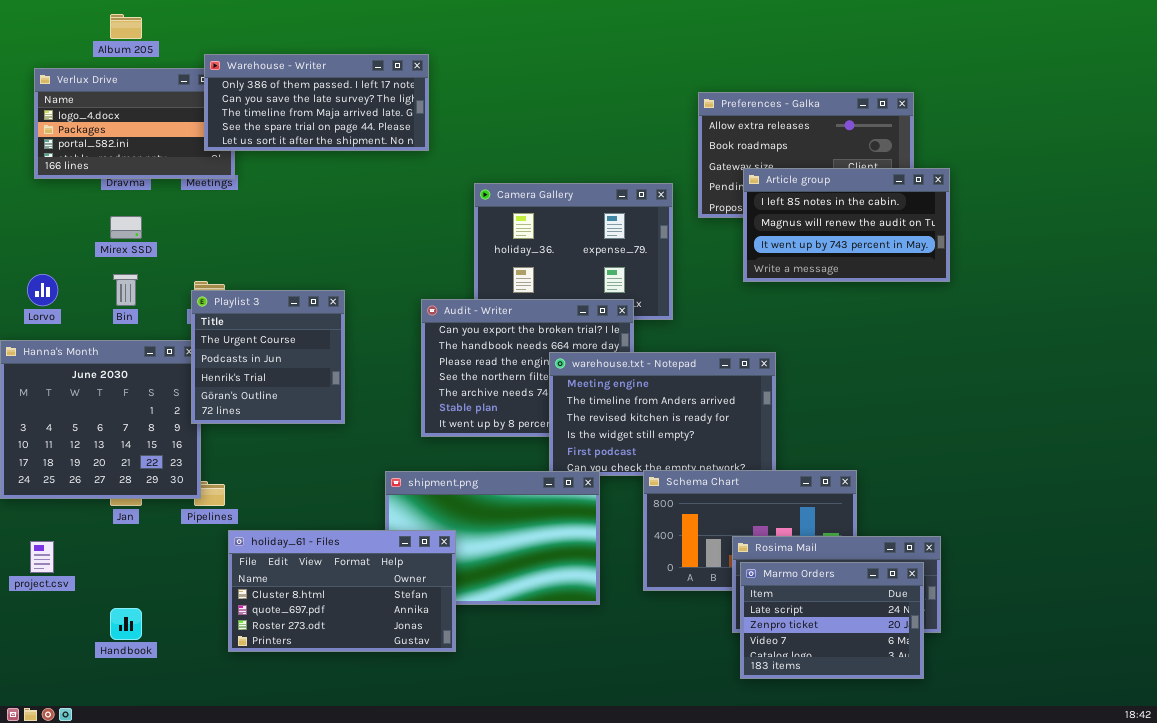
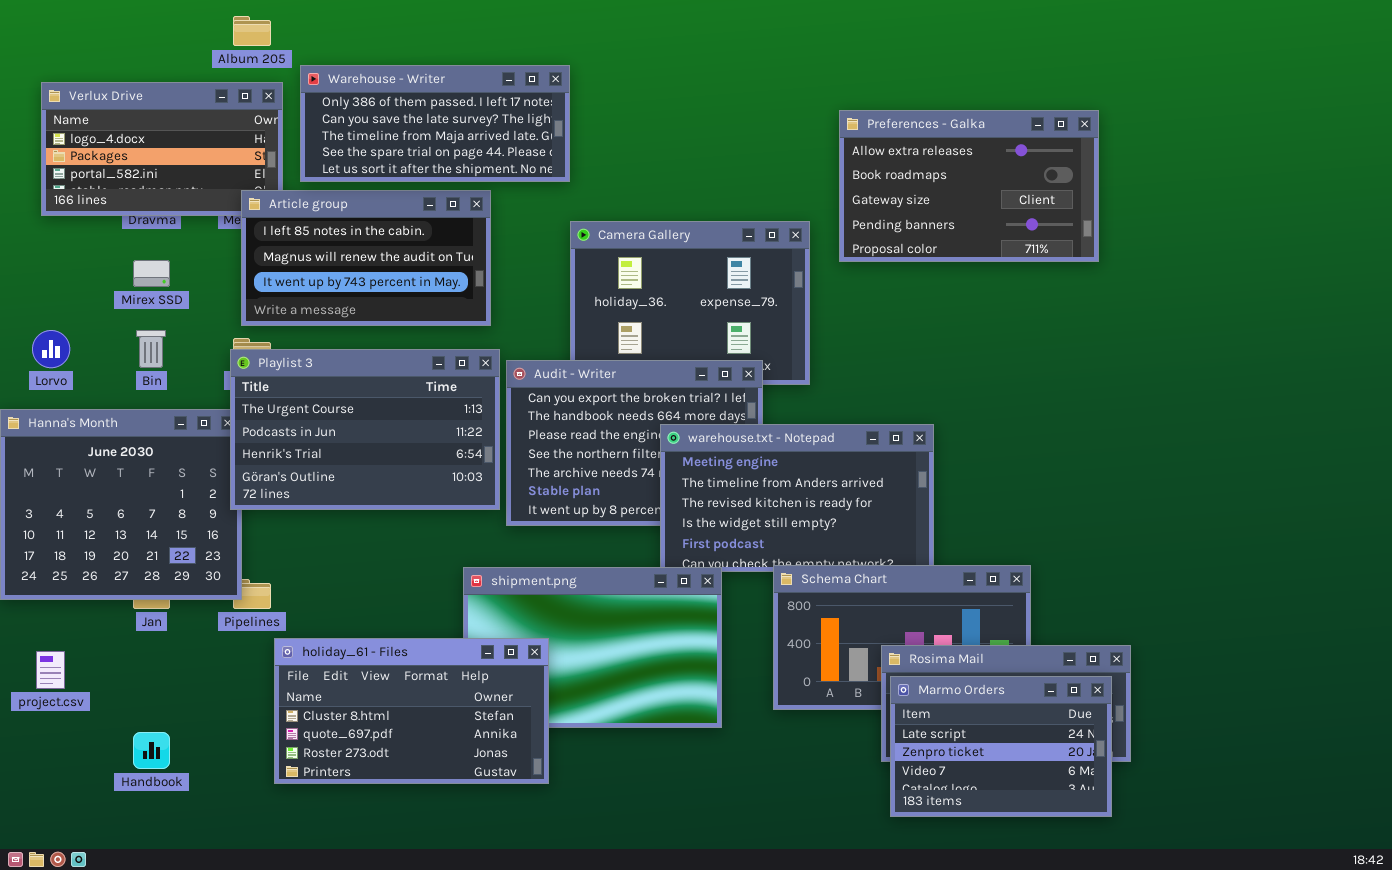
Album 205: [110,14,142,39] -> [233,16,271,46], moved
Warehouse - Writer: [204,54,429,151] -> [300,65,570,182], moved
Article group: [743,168,950,282] -> [241,190,491,326], moved
Playlist 3: [191,290,345,424] -> [230,349,500,510], resized

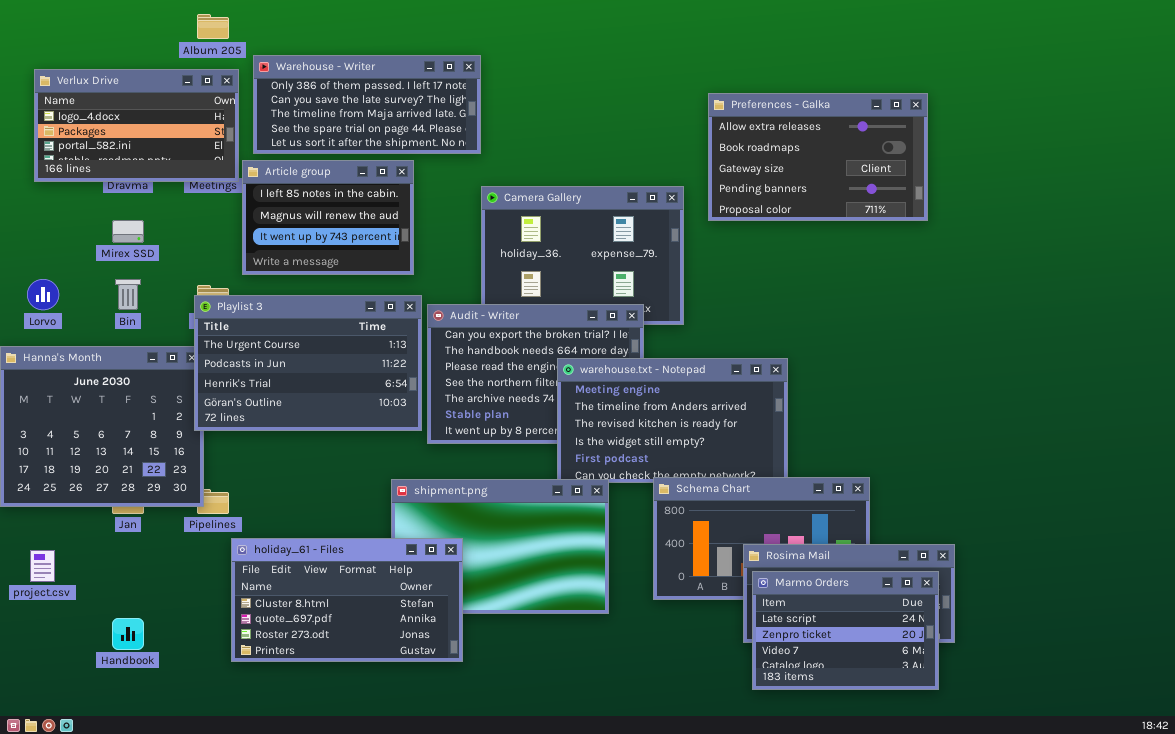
Article group: [241,190,491,326] -> [242,160,414,275], resized

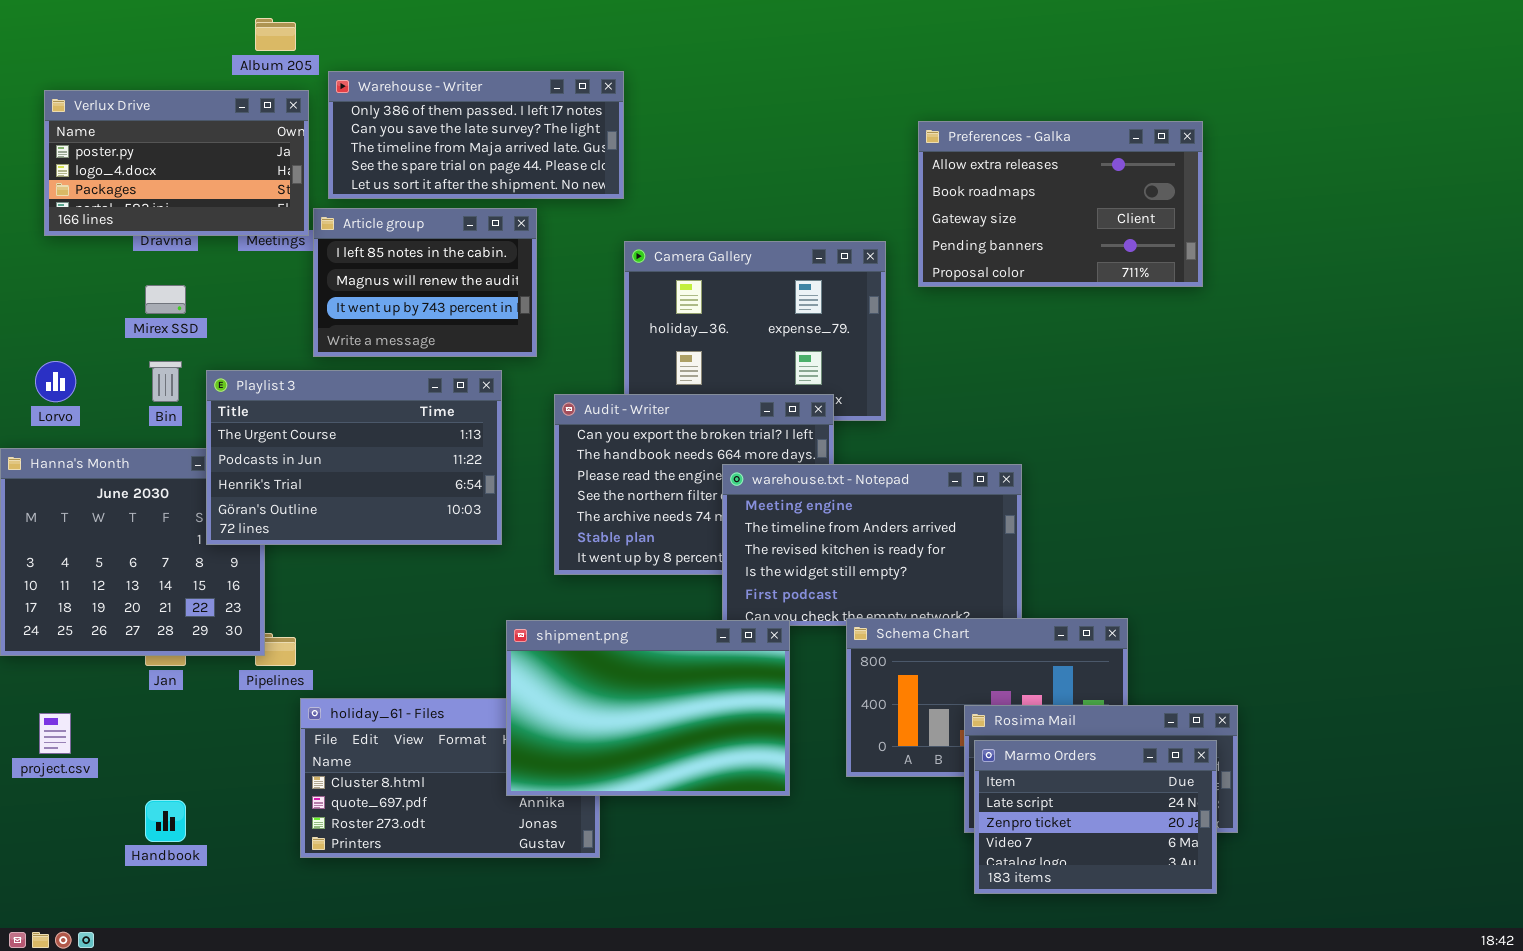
Verlux Drive: [34,69,239,182] -> [44,90,309,236], scrolled up 1 row
Playlist 3: [194,295,422,431] -> [206,370,502,545], moved
shipment.png: [391,479,609,614] -> [506,620,790,796], raised

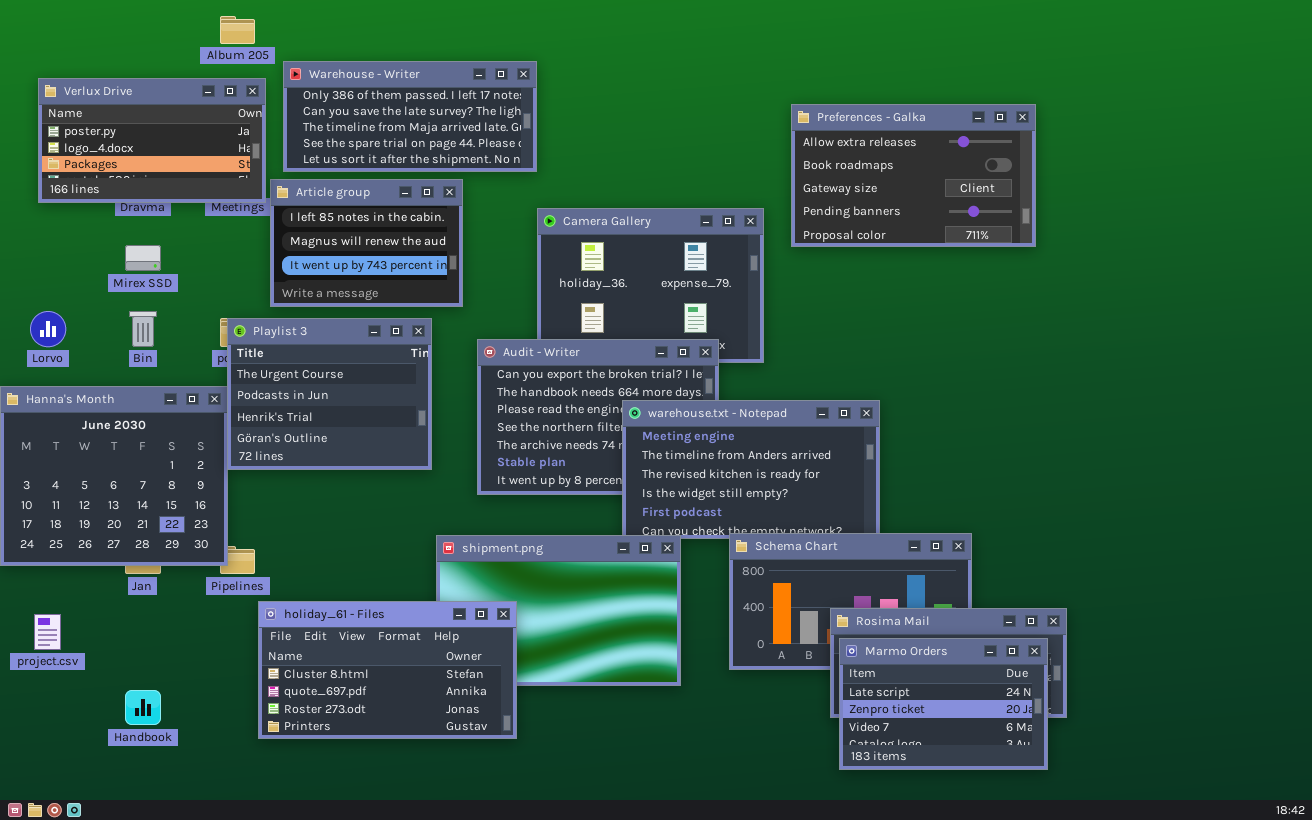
Playlist 3: [206,370,502,545] -> [227,318,432,470], resized
holiday_61 - Files: [300,698,600,858] -> [258,601,517,739], raised

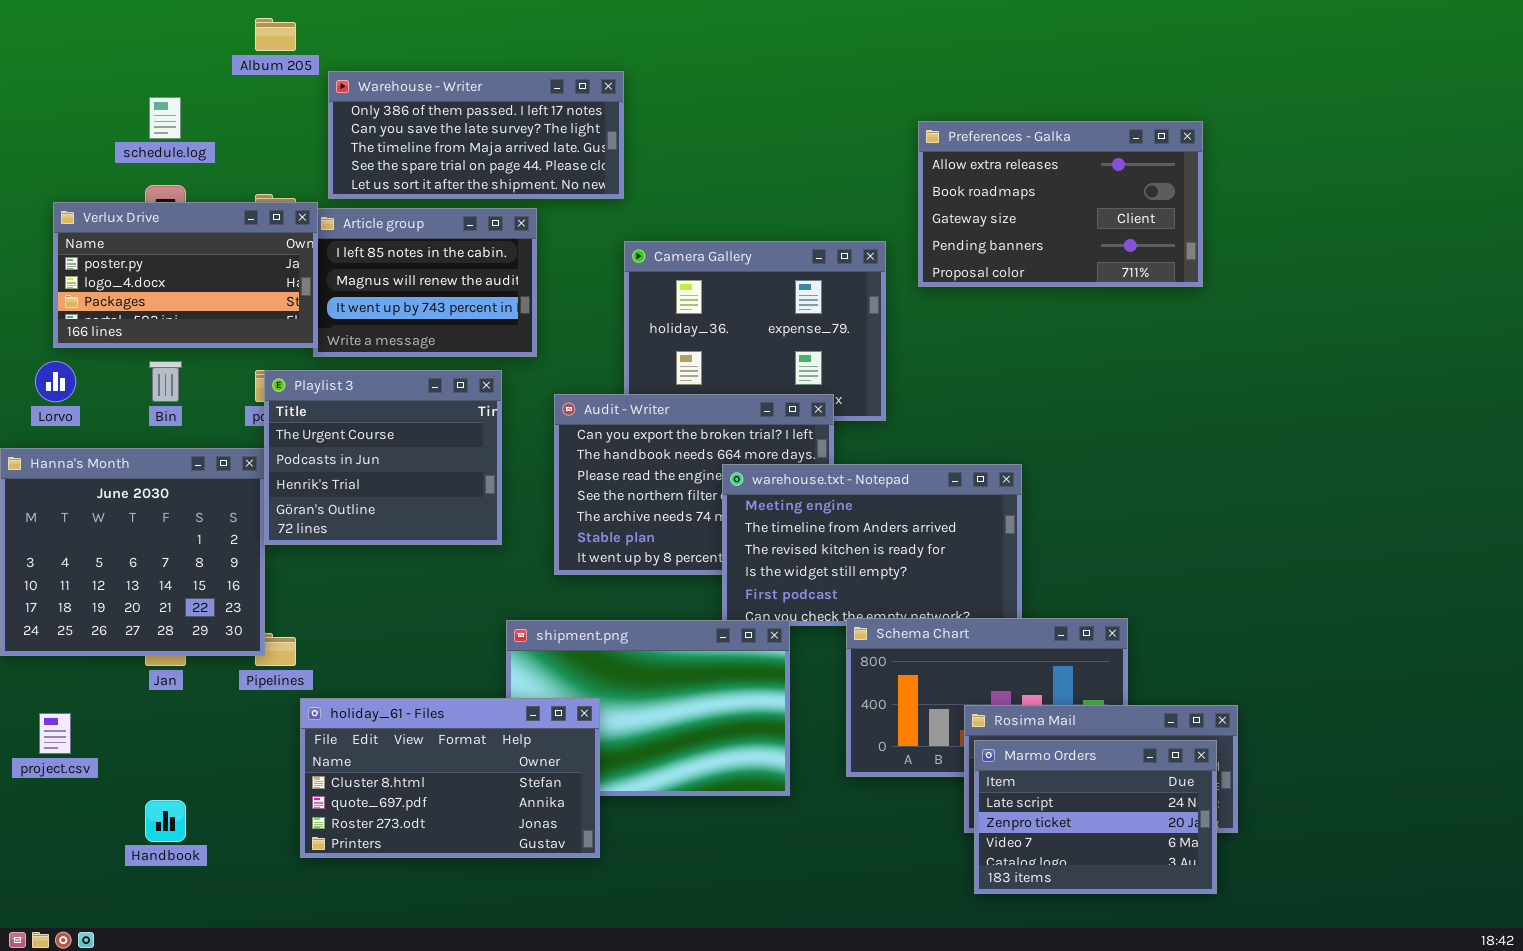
Verlux Drive: [38,78,266,203] -> [53,202,318,348], moved

